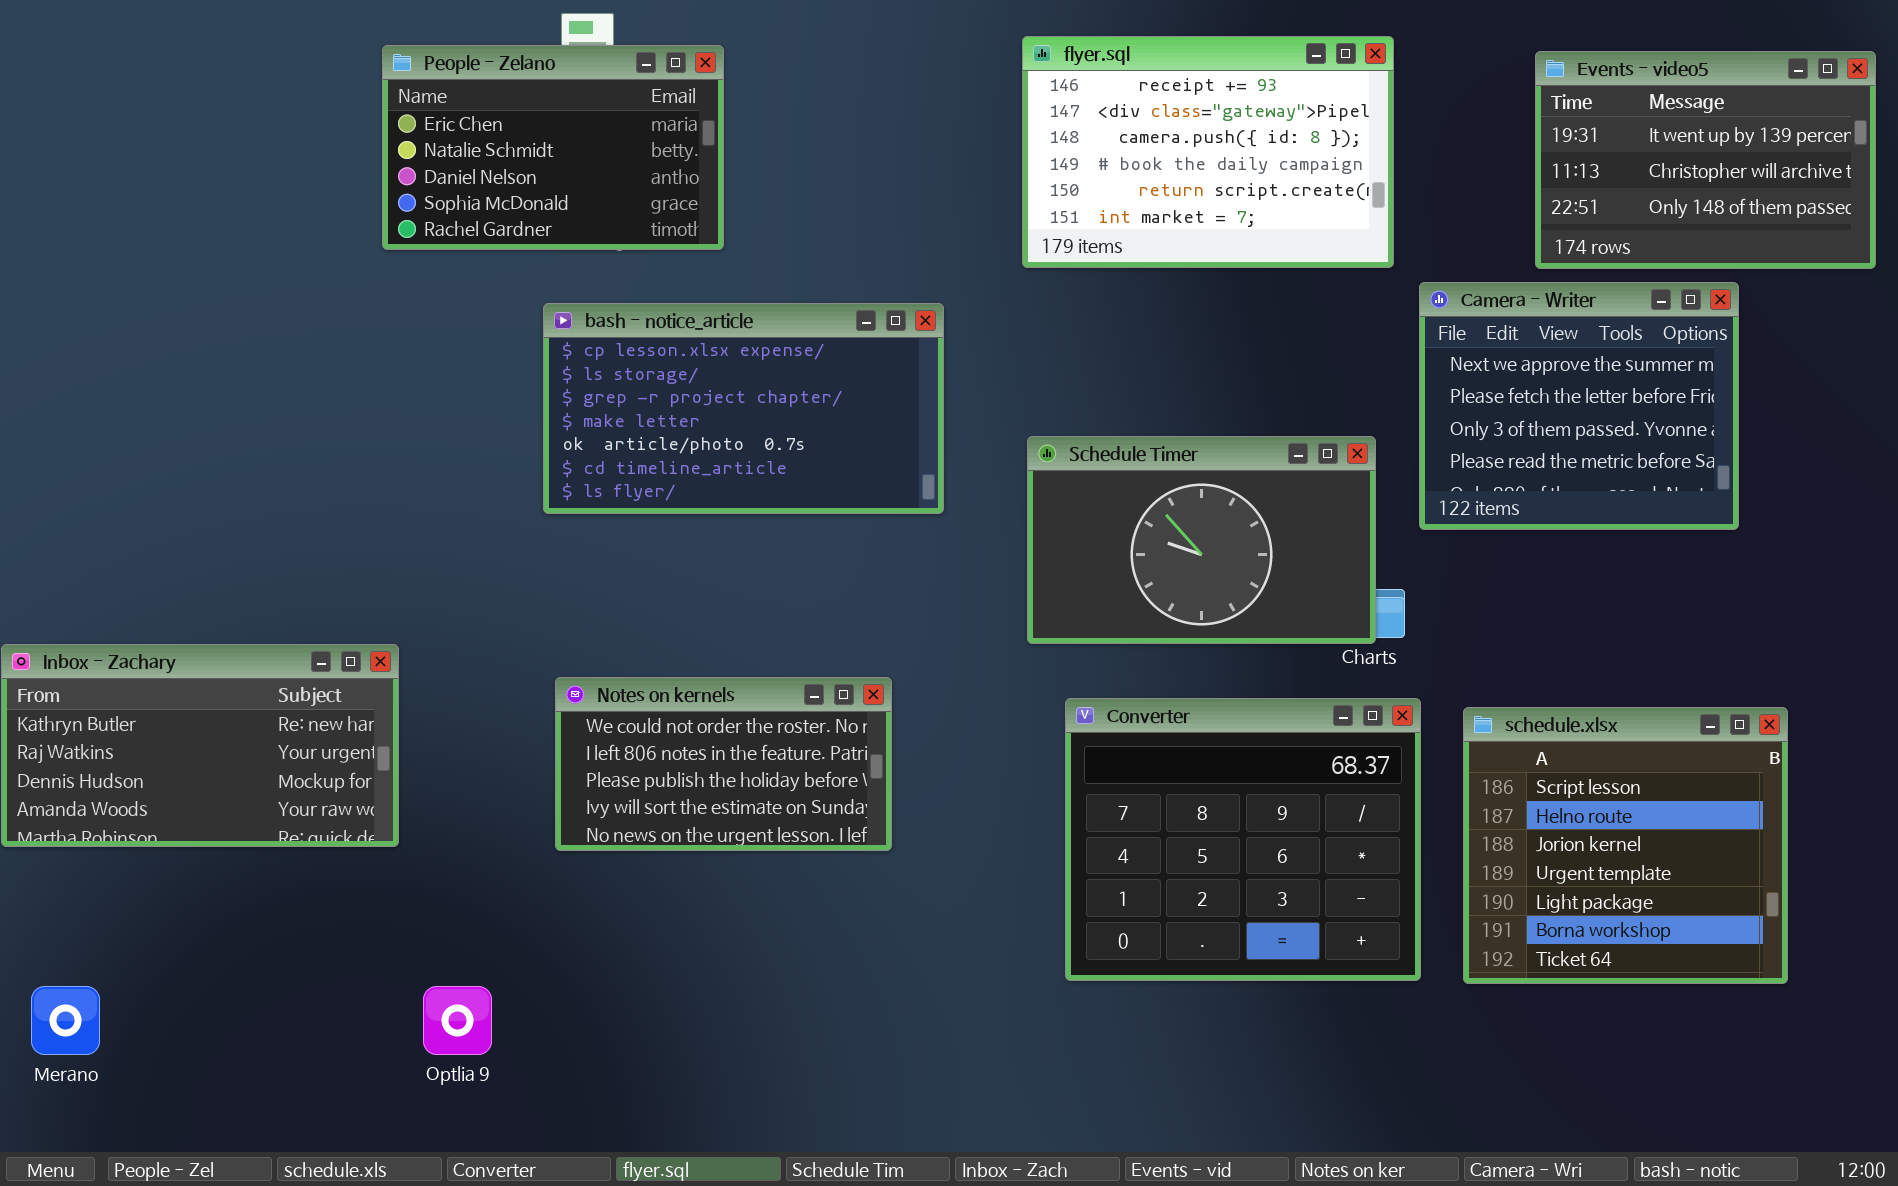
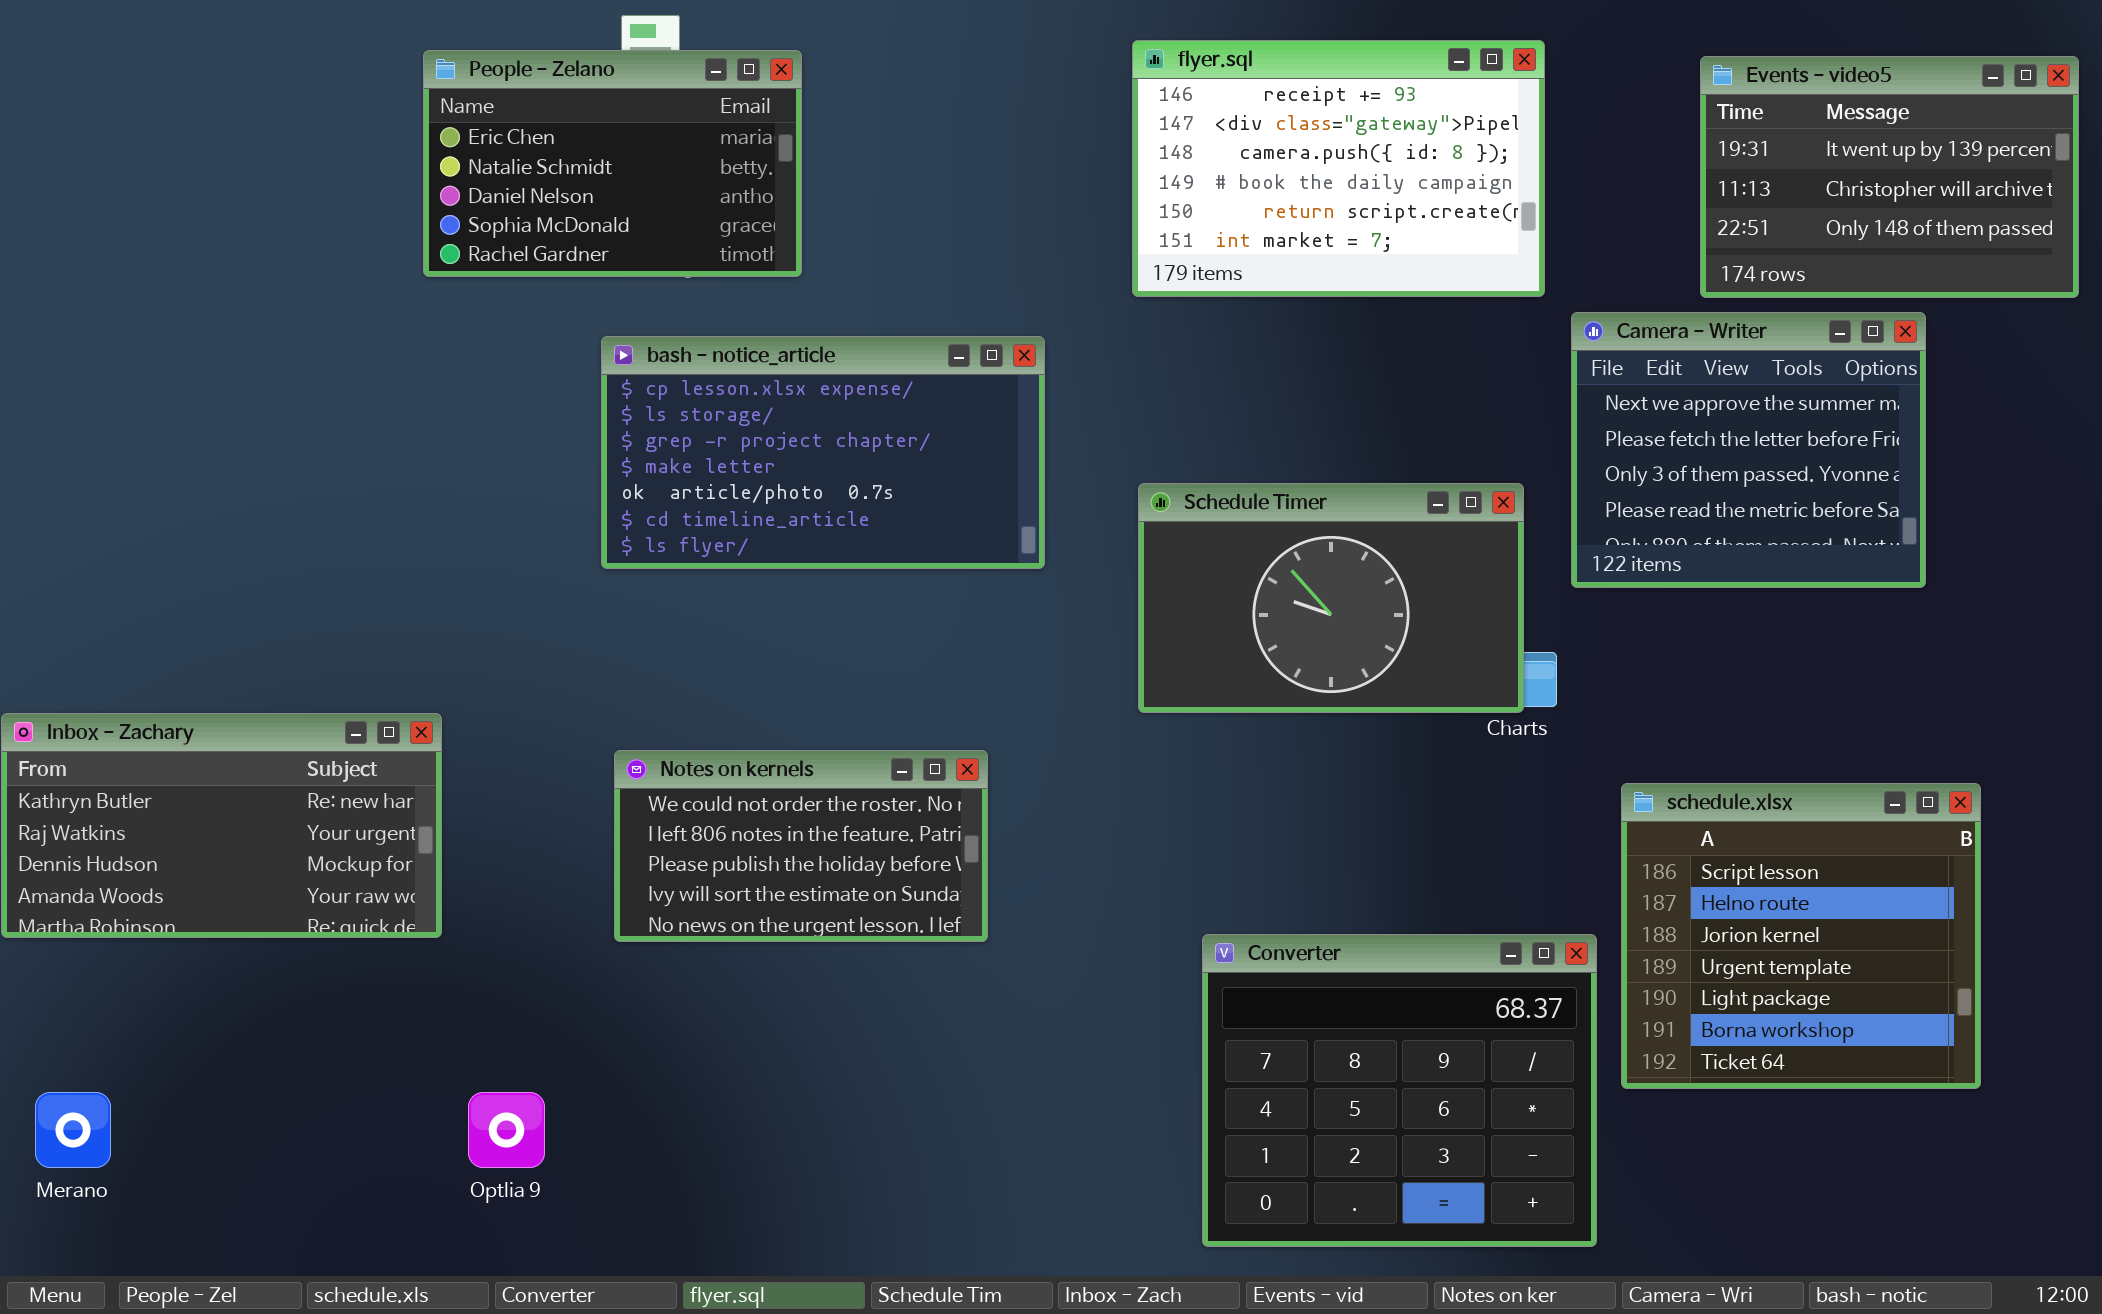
Converter: [1065,698,1421,981] -> [1202,934,1597,1247], moved

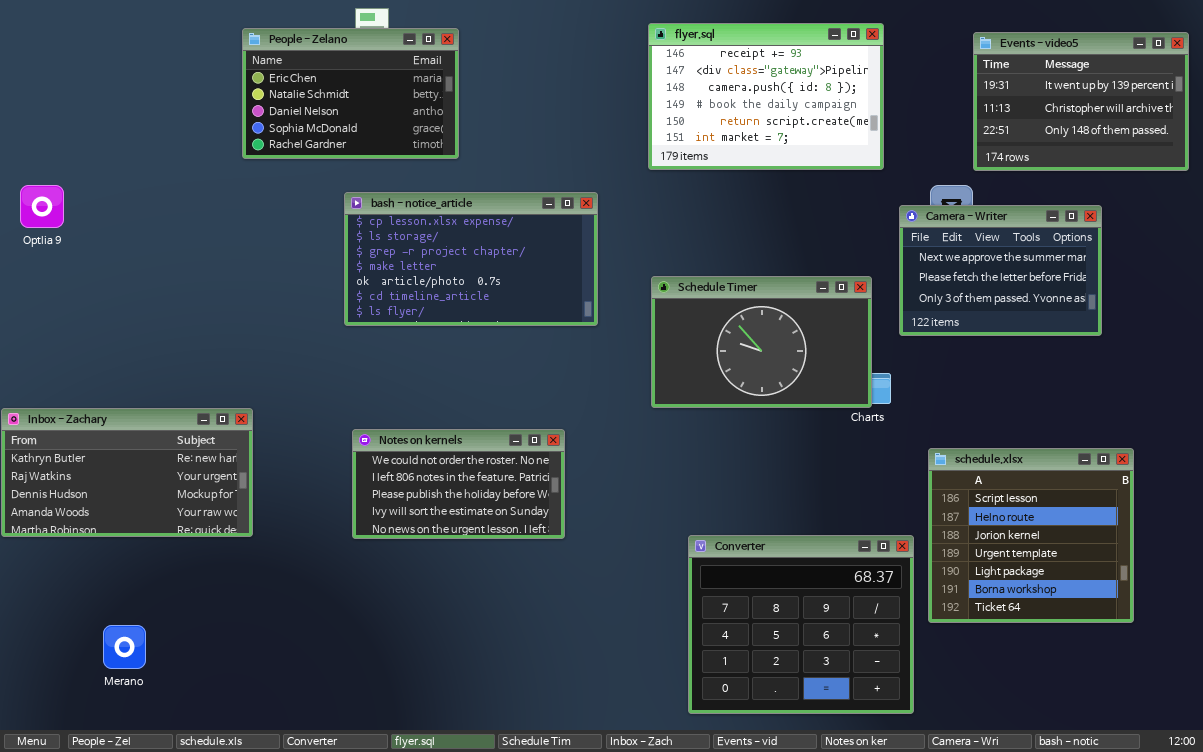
Camera - Writer: [1571,312,1926,588] -> [899,205,1102,336], resized
Merano: [35,1092,111,1168] -> [103,625,146,669], moved
Optlia 9: [468,1092,545,1168] -> [20,185,64,228], moved

